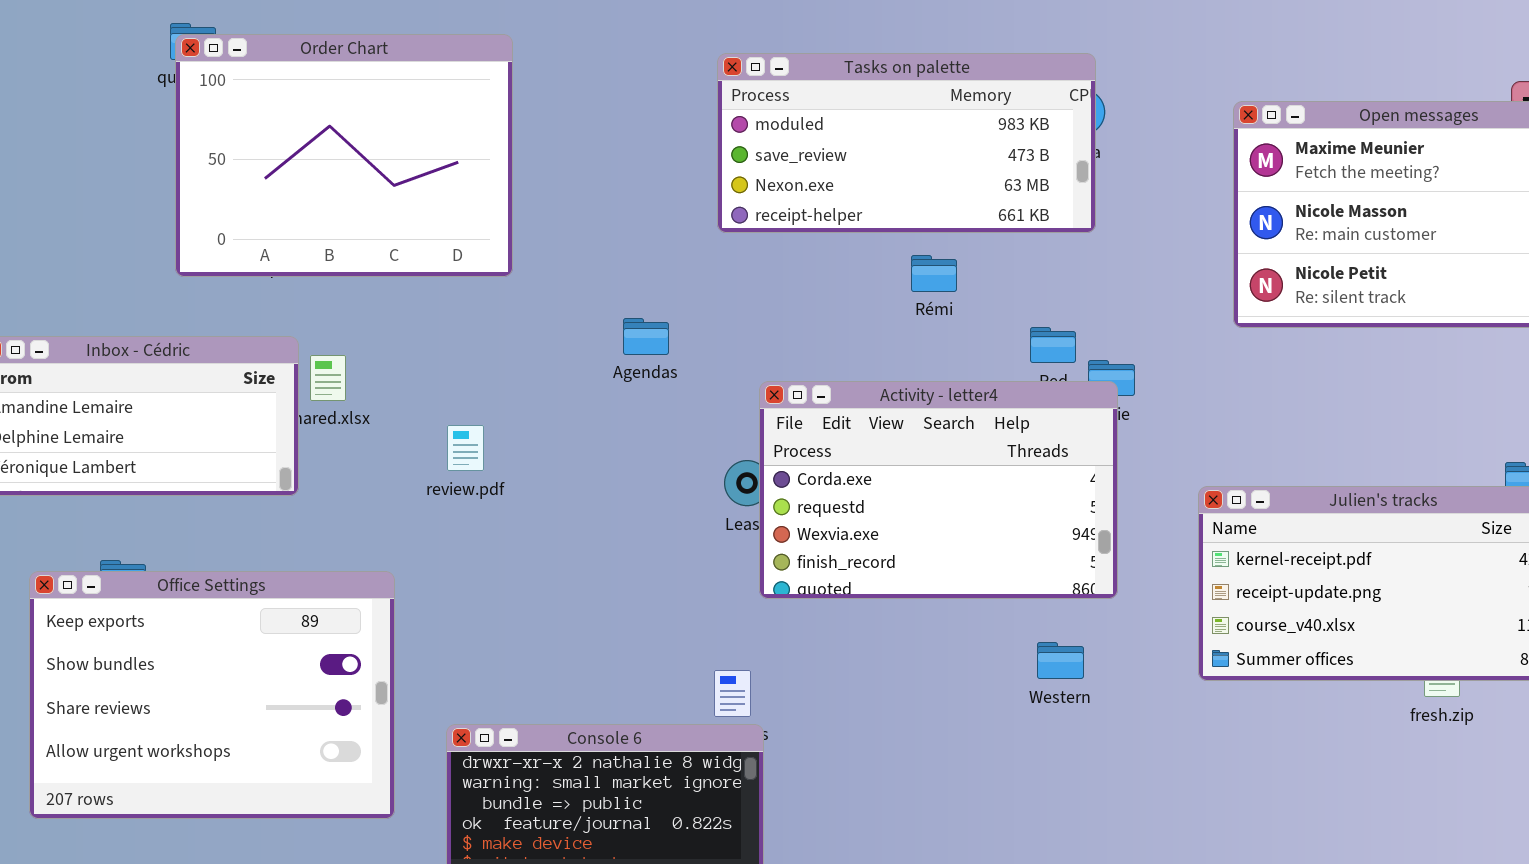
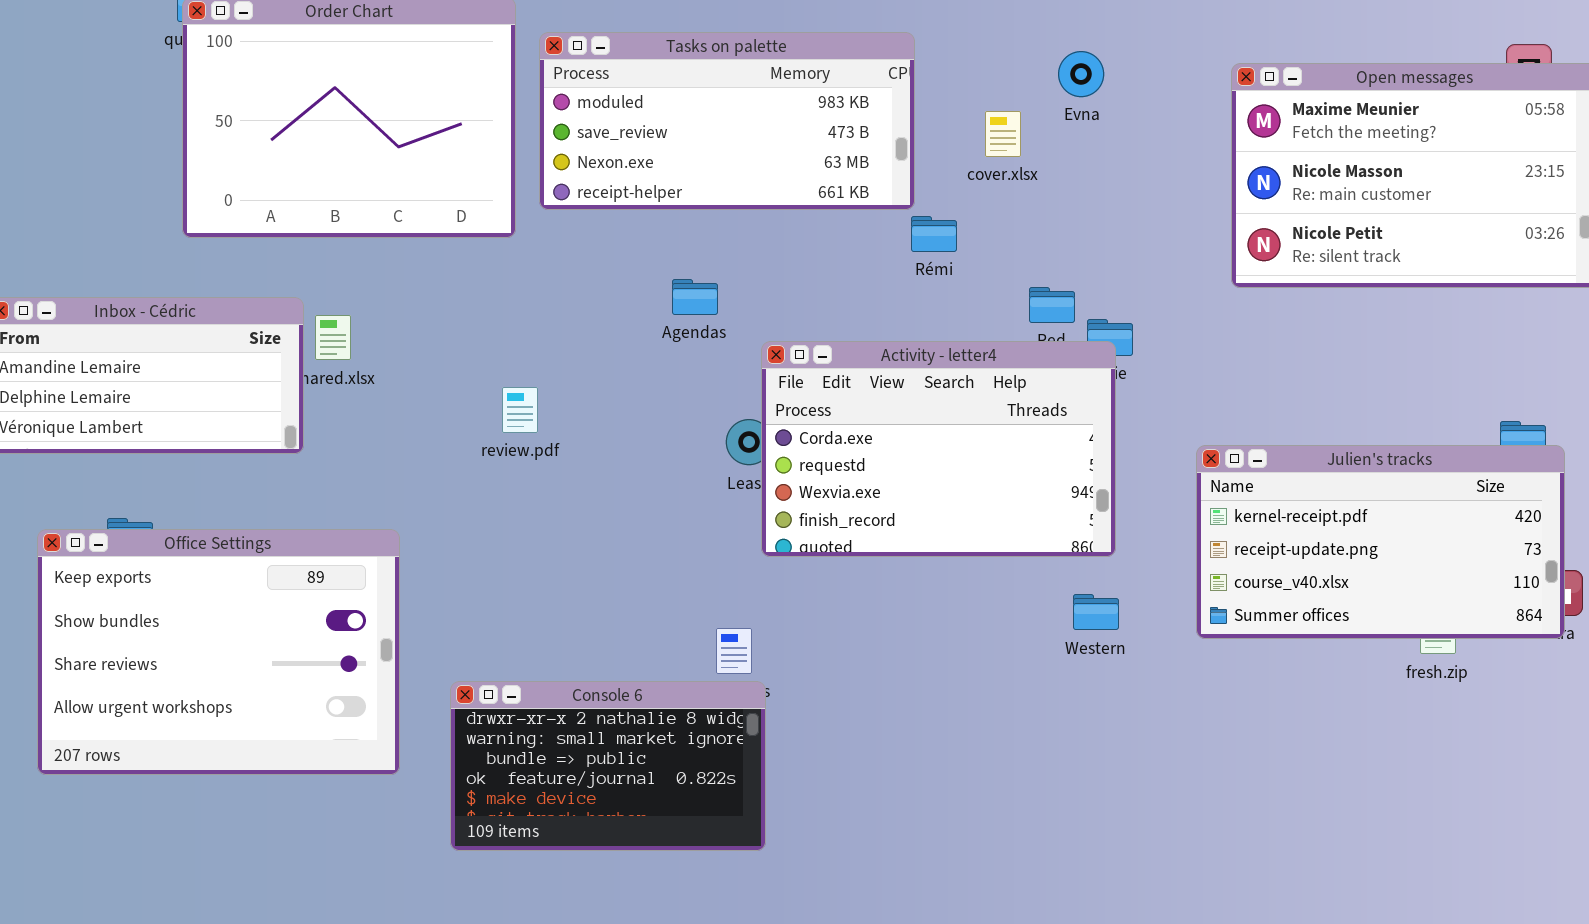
Tasks on palette: [717,53,1096,233] -> [539,32,915,210], moved
Agendas: [623,318,669,355] -> [672,279,718,315], moved
review.pdf: [447,425,484,471] -> [502,387,538,433], moved
Western: [1037,642,1084,679] -> [1073,594,1119,630], moved

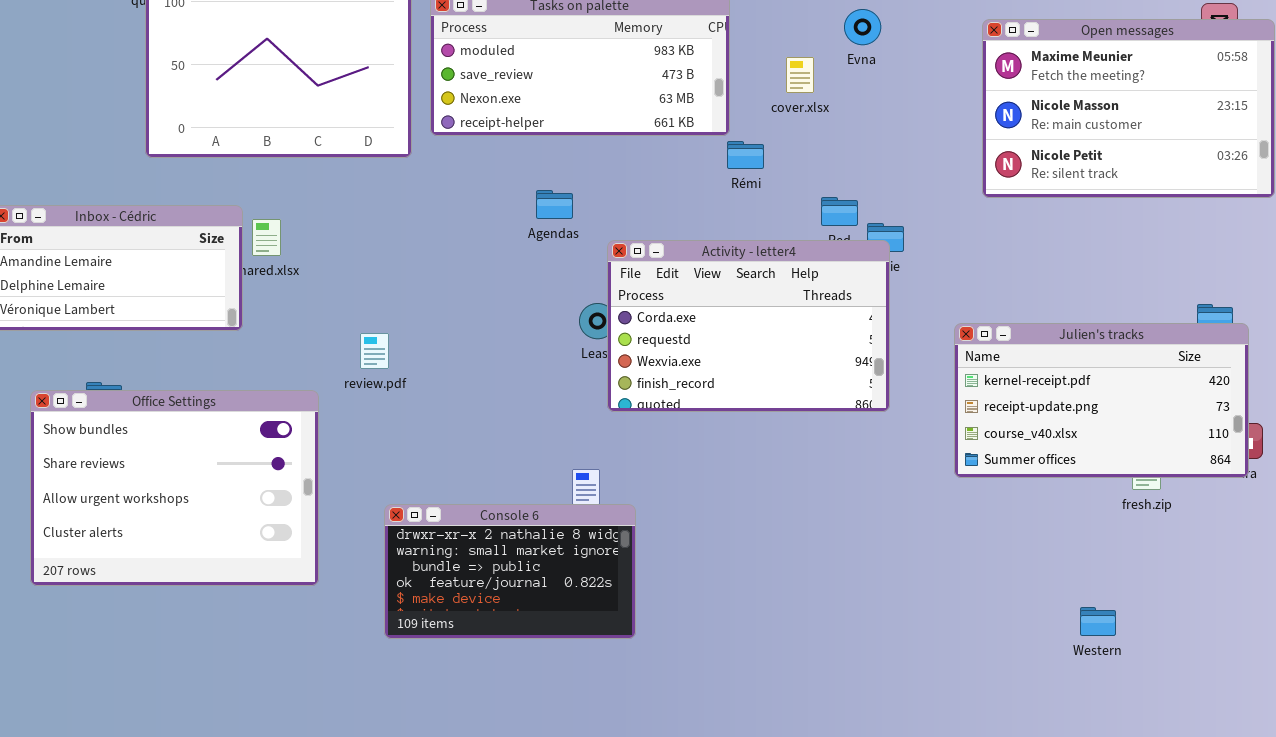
review.pdf: [502,387,538,433] -> [360,333,389,369], moved
Office Settings: [37,529,400,775] -> [30,390,319,586], scrolled down 1 row
Western: [1073,594,1119,630] -> [1080,607,1116,636], moved
Console 6: [450,681,766,851] -> [384,504,636,639], moved

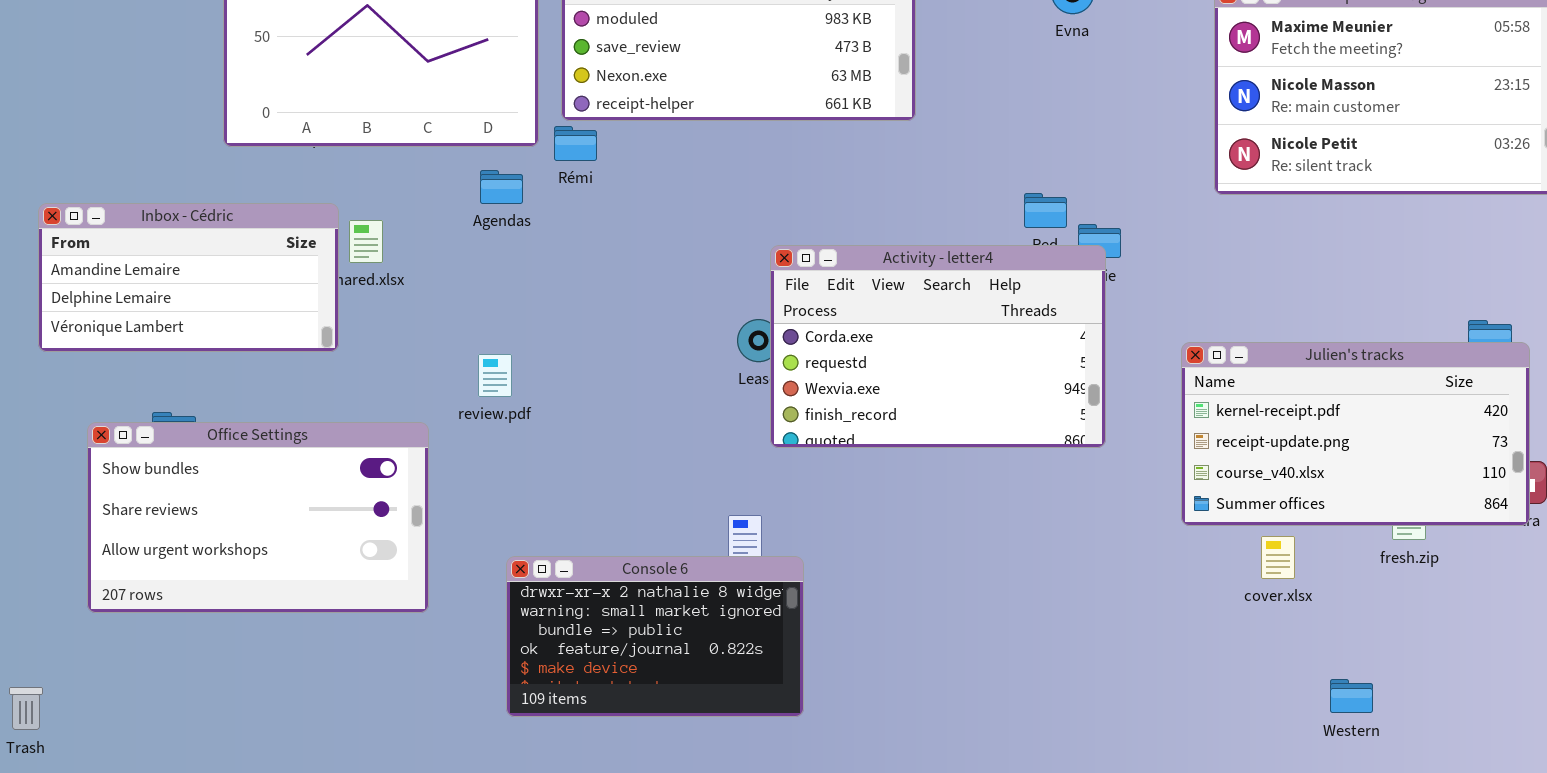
cover.xlsx: [786,57,814,93] -> [1261,536,1295,579], moved
Rémi: [727,141,764,169] -> [554,126,597,161], moved
Agendas: [536,190,573,219] -> [480,170,523,204], moved
Office Settings: [30,390,319,586] -> [87,422,429,613], resized

